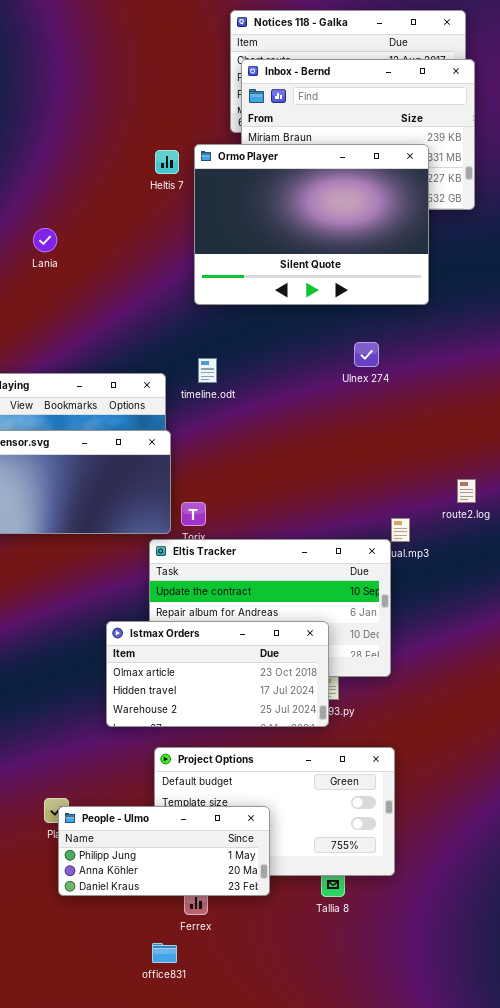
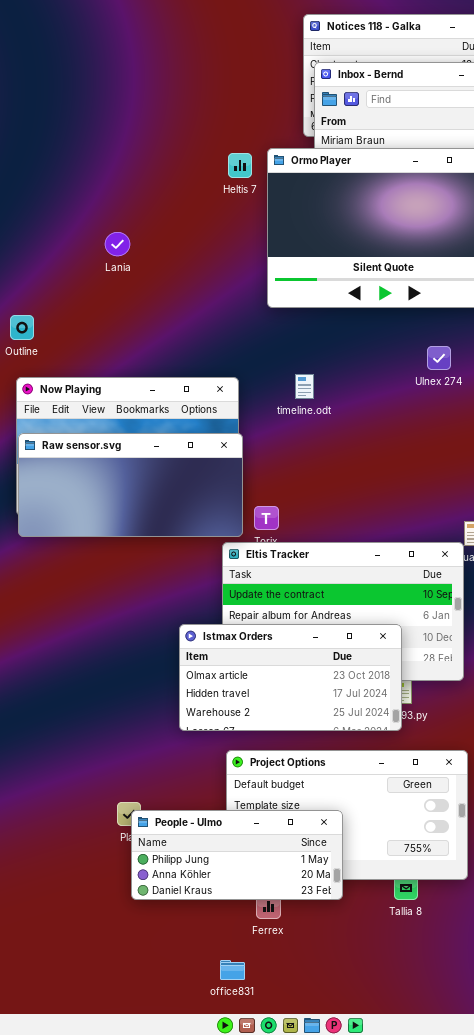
timeline.odt: [198,358,217,383] -> [295,374,314,399], moved
office831: [152,943,177,963] -> [220,960,245,980], moved

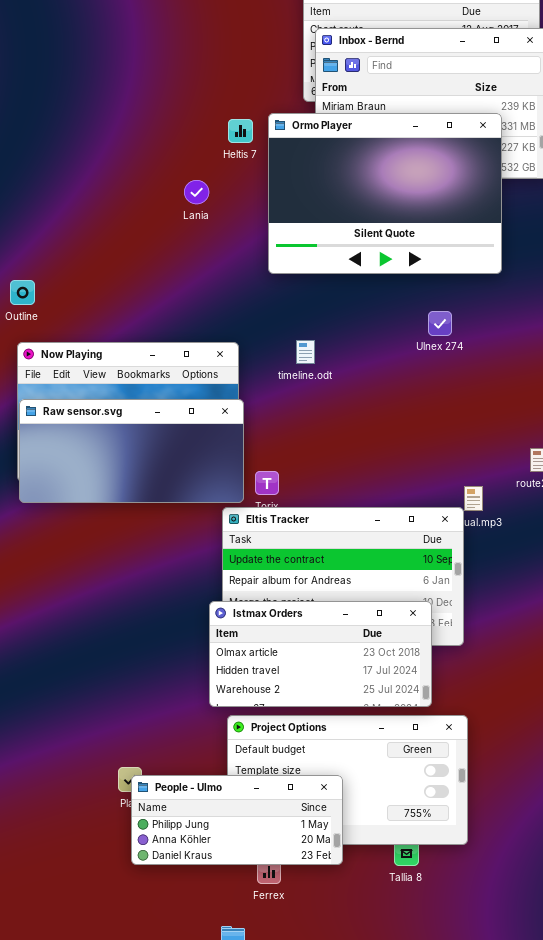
Lania: [105,232,130,256] -> [184,180,209,204], moved
Istmax Orders: [179,624,402,731] -> [209,601,432,707], moved

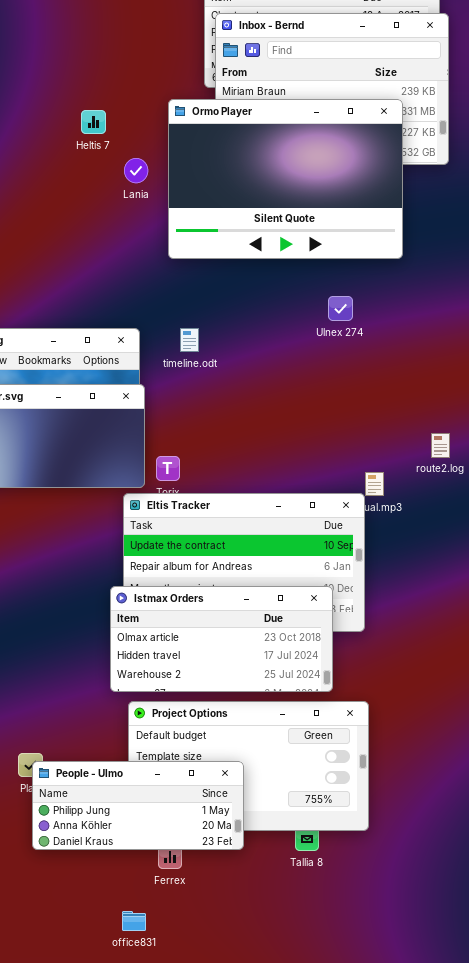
Heltis 7: [228,119,253,143] -> [81,110,106,134], moved
Lania: [184,180,209,204] -> [124,158,148,183], moved
timeline.odt: [296,340,315,364] -> [180,328,199,352], moved

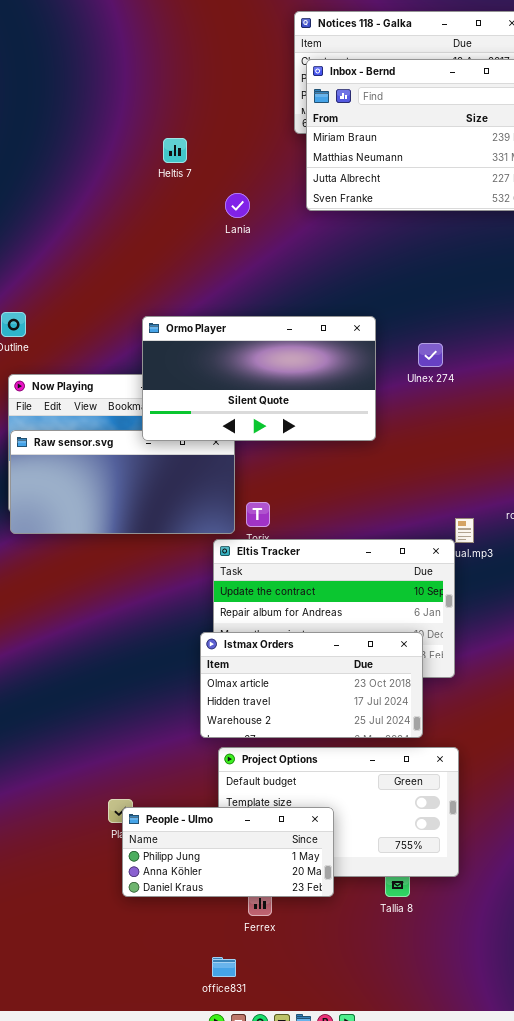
Ormo Player: [168,99,403,259] -> [142,316,376,441], moved, resized
Heltis 7: [81,110,106,134] -> [163,138,187,163], moved
Lania: [124,158,148,183] -> [225,193,250,218], moved

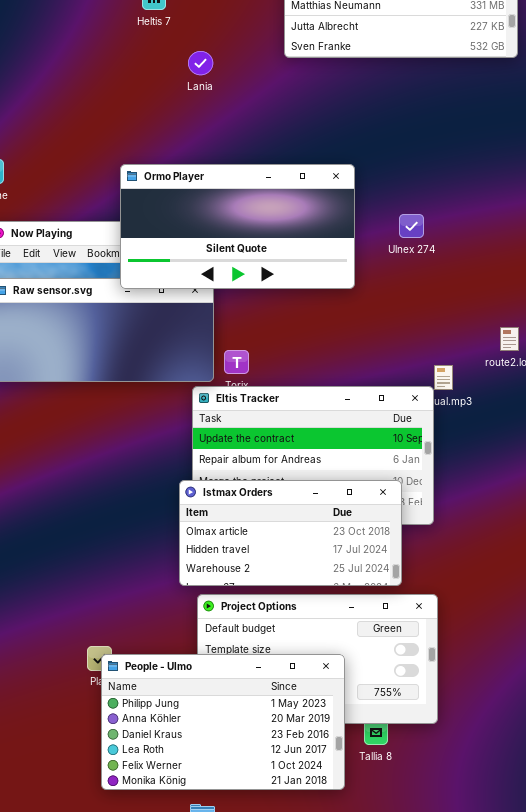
Lania: [225,193,250,218] -> [188,51,213,75], moved
Ulnex 274: [418,343,443,367] -> [399,214,424,238], moved
People - Ulmo: [122,807,334,897] -> [101,654,345,790], resized

